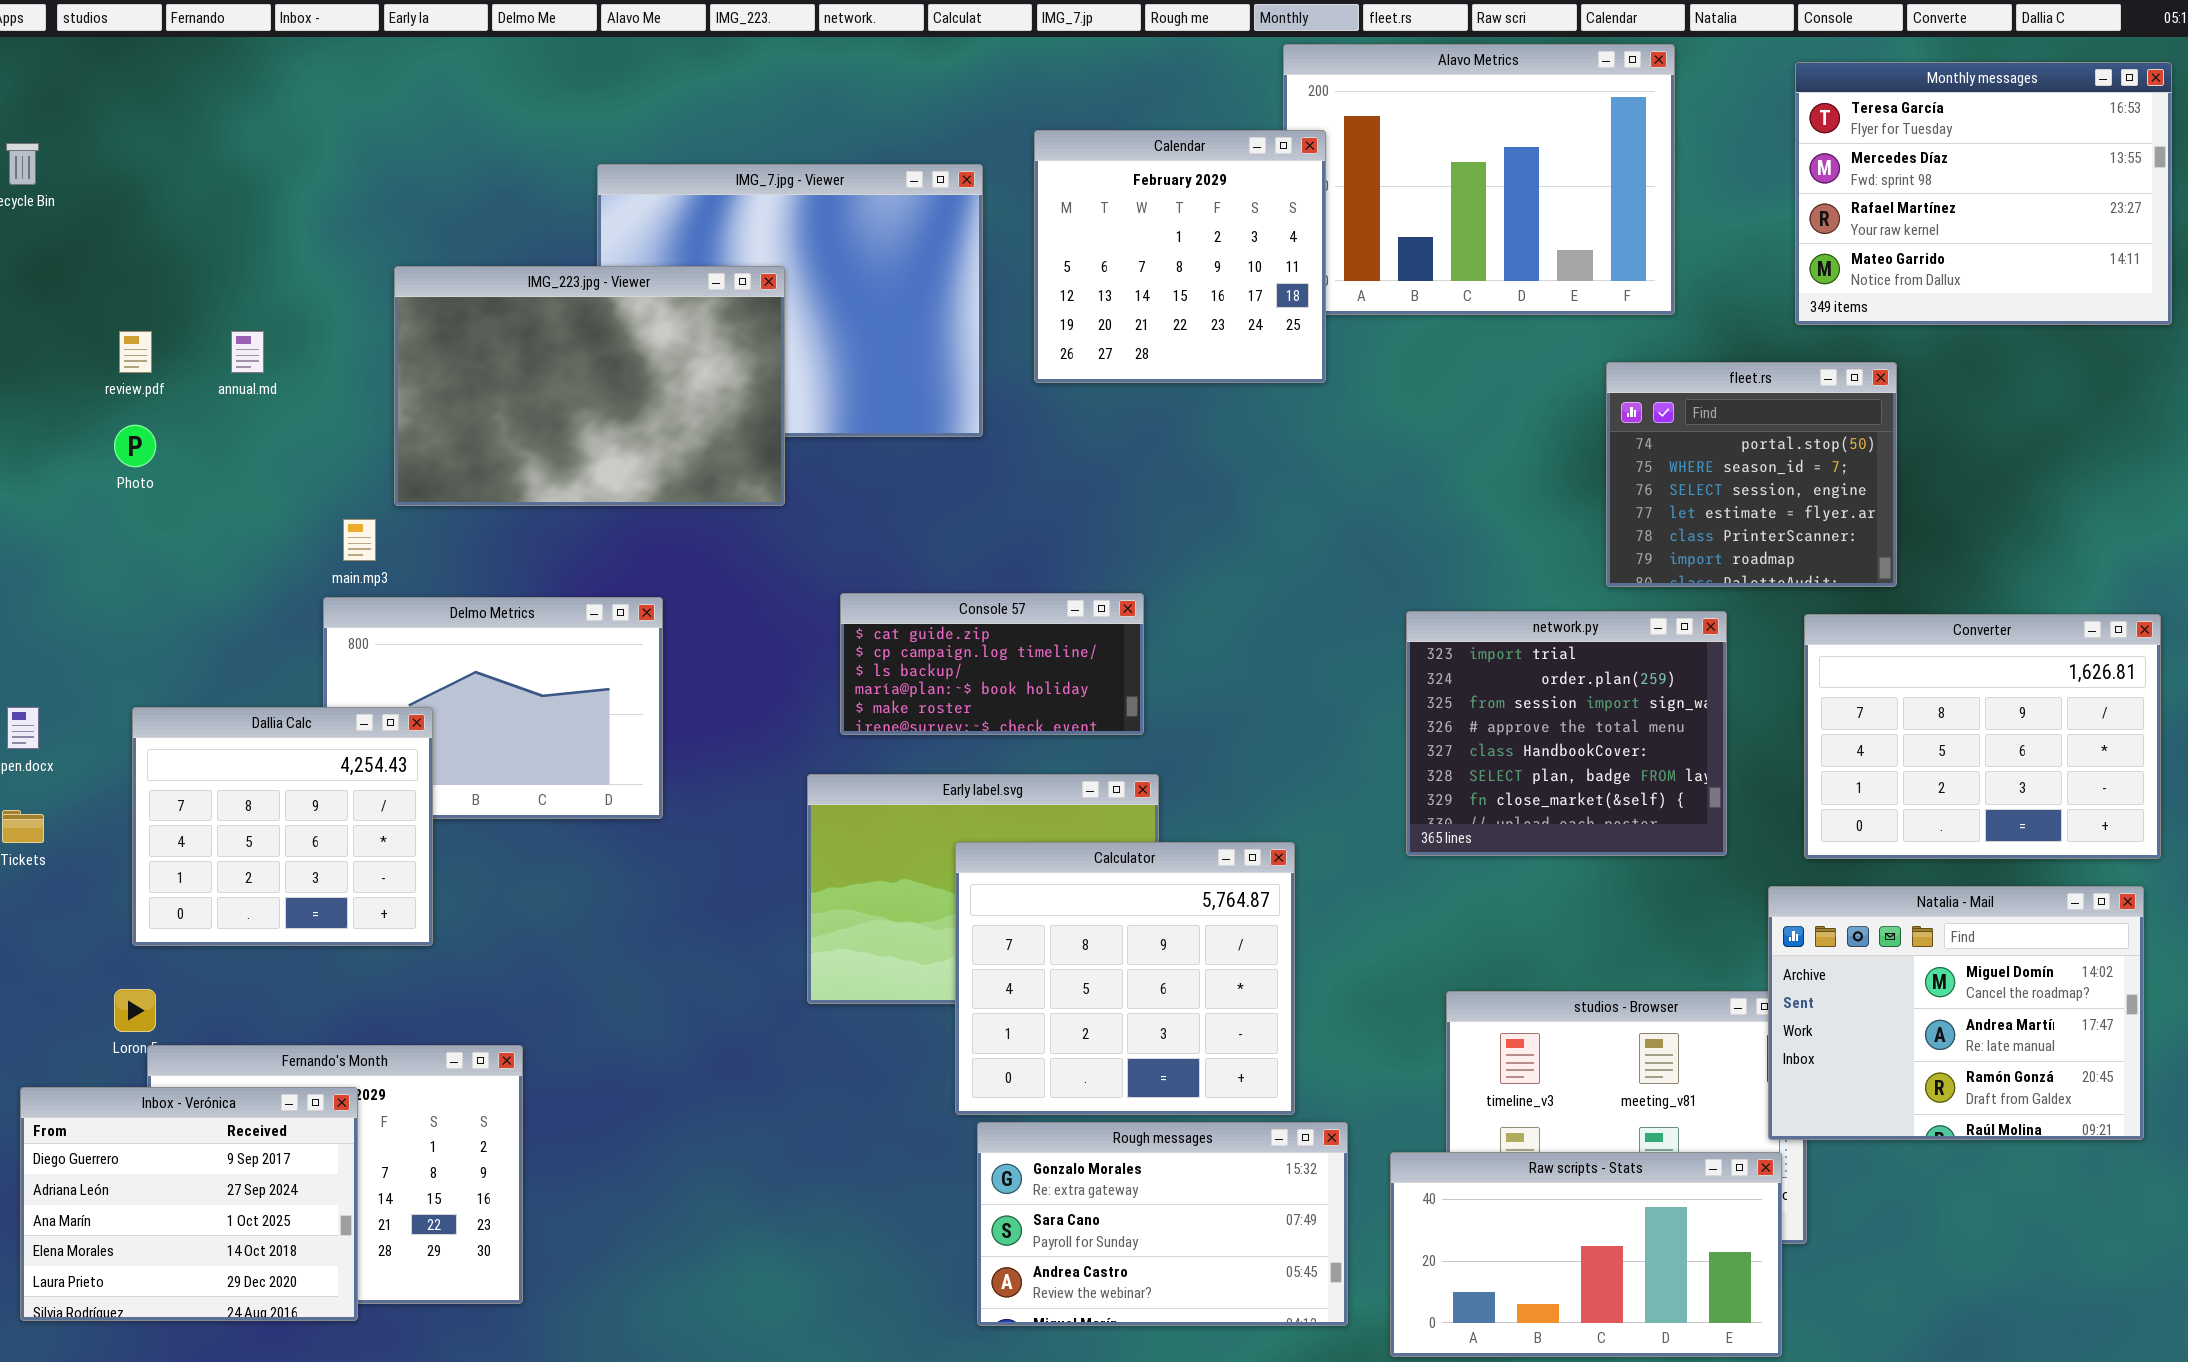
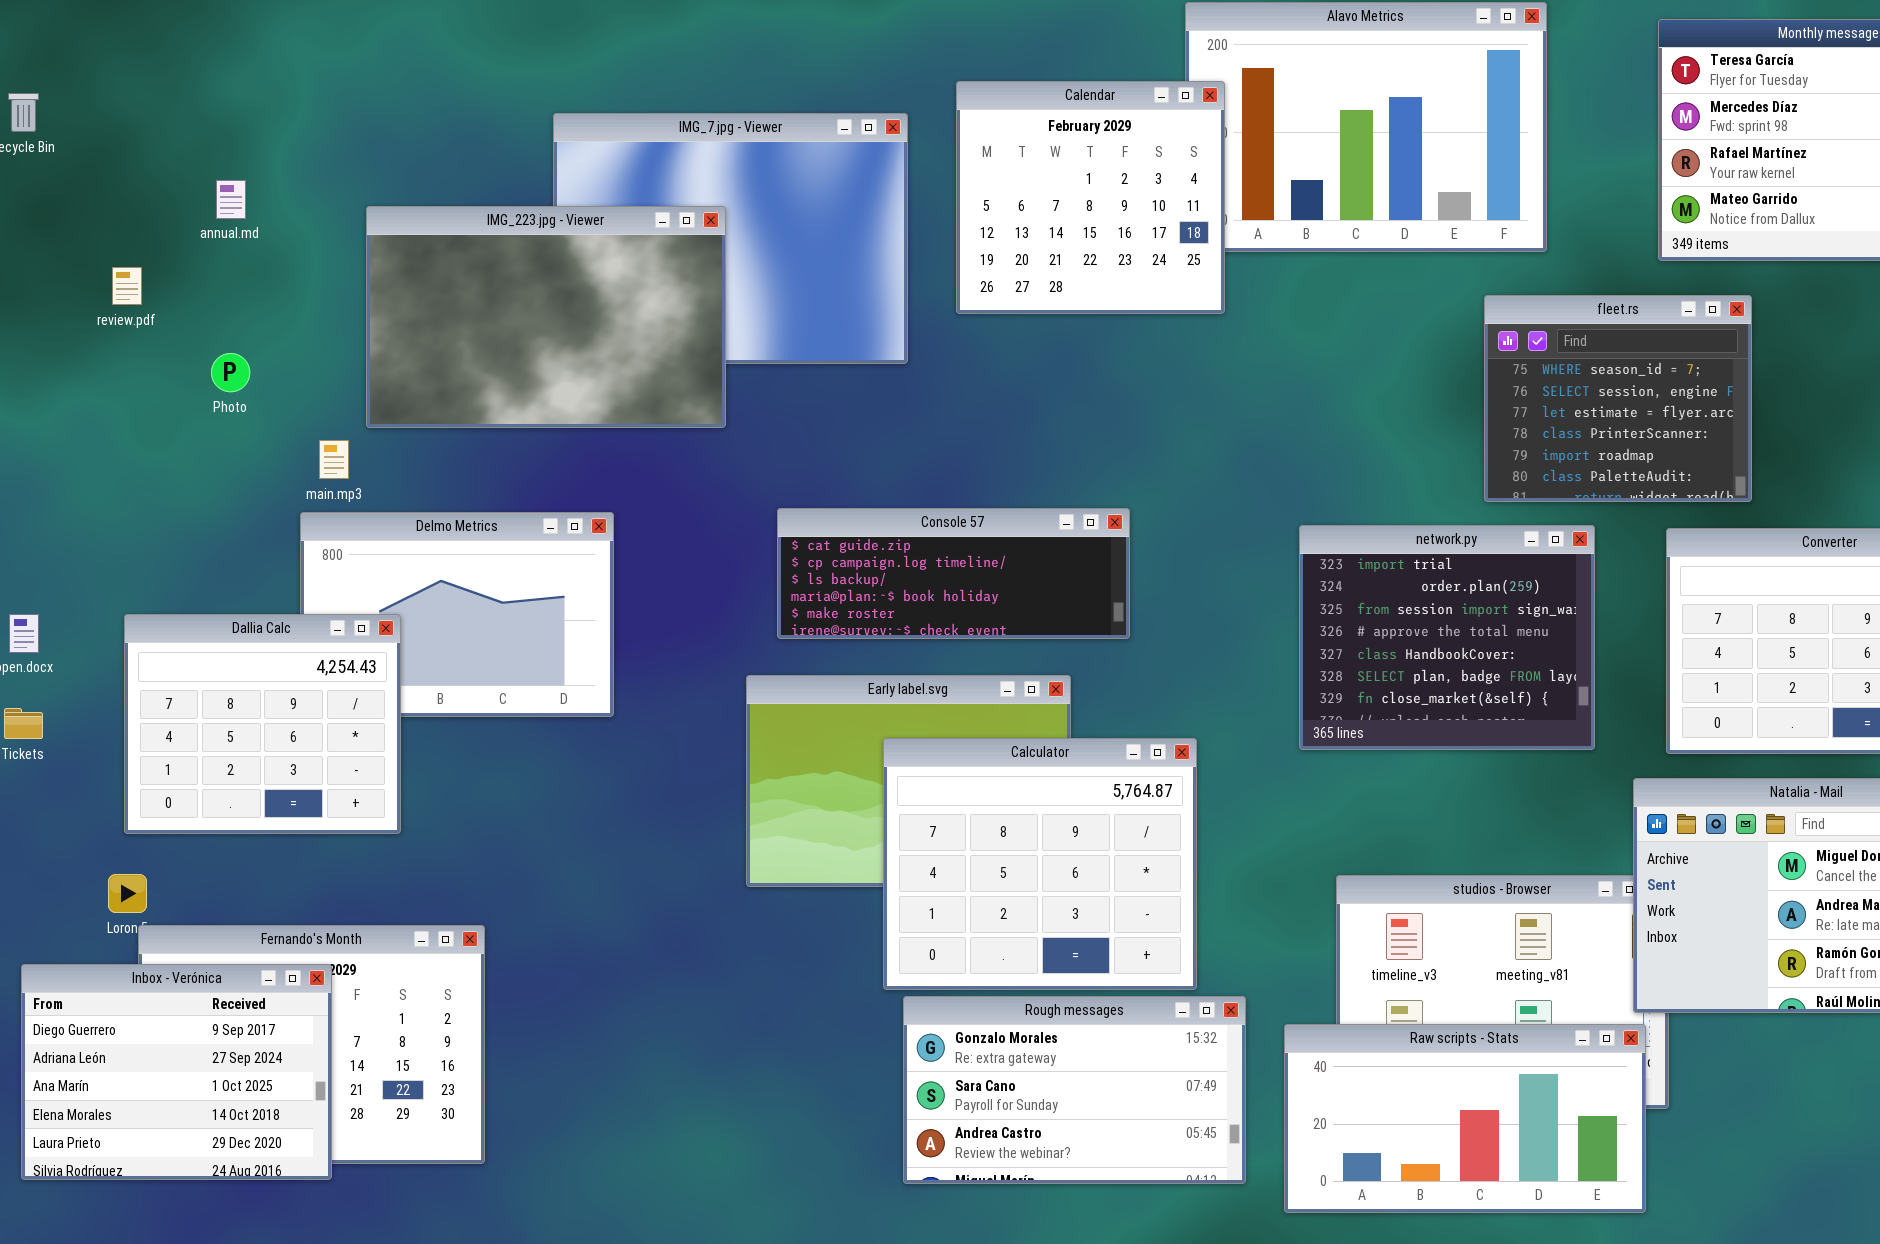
annual.md: [231,331,264,373] -> [216,180,246,219], moved
fleet.rs: [1606,362,1897,587] -> [1484,295,1752,502], scrolled down 1 row
Photo: [114,425,156,467] -> [211,353,250,392], moved
Console 57: [840,593,1144,735] -> [777,508,1130,639], resized

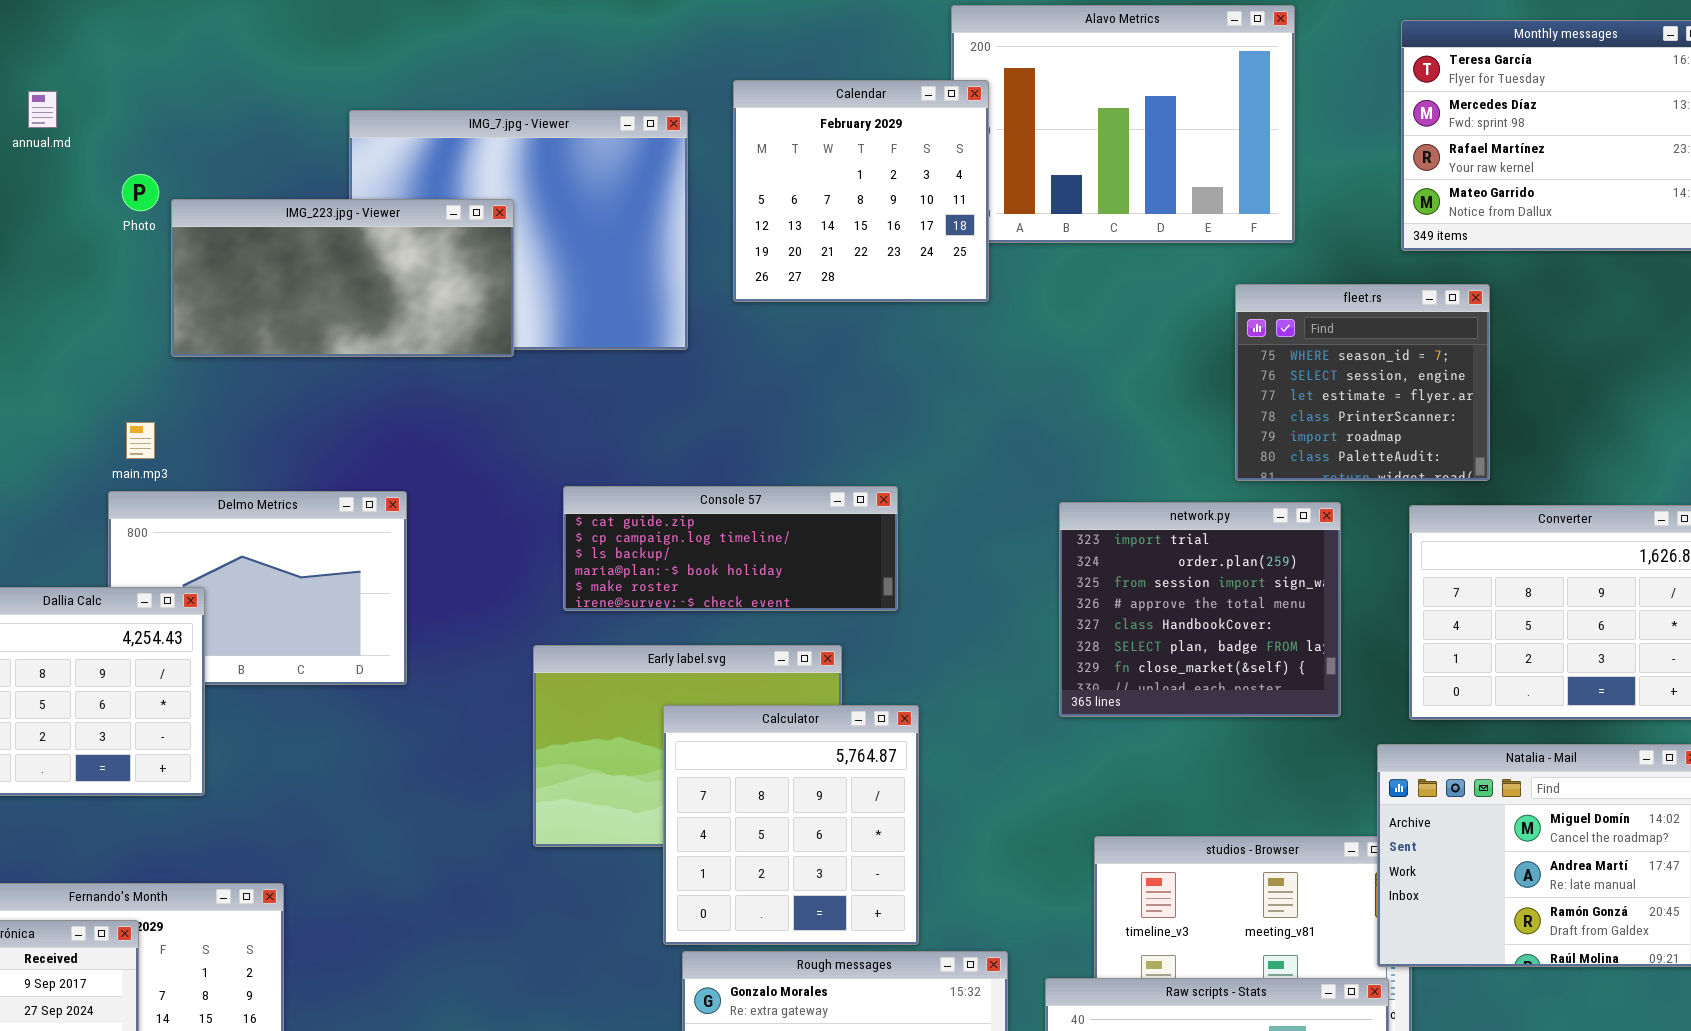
annual.md: [216,180,246,219] -> [28,91,57,128], moved
IMG_223.jpg - Viewer: [366,206,726,428] -> [171,199,514,357], resized
Photo: [211,353,250,392] -> [122,174,159,211], moved
Calculator: [883,738,1197,990] -> [663,705,919,945], resized

